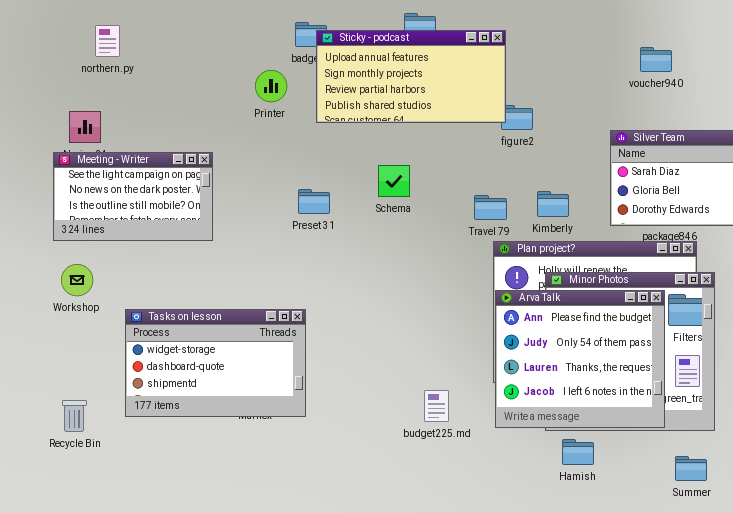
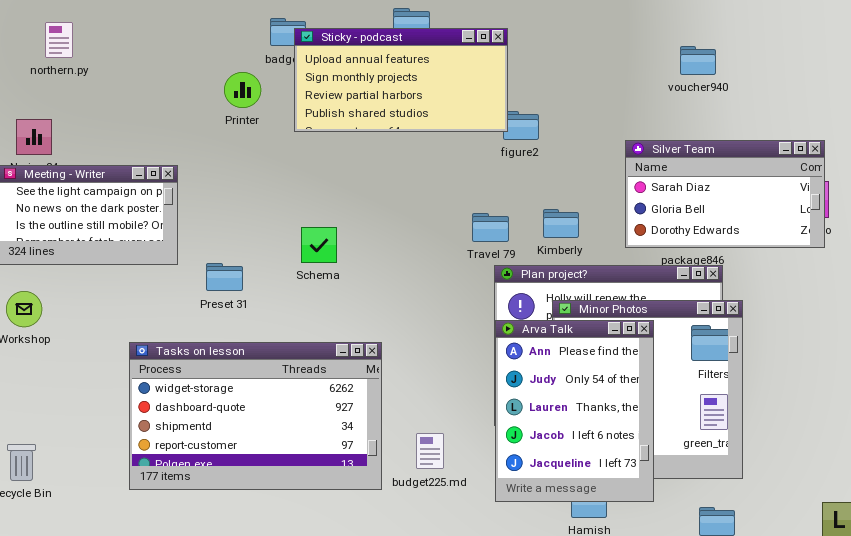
voucher940: [640,47,672,72] -> [680,46,716,75], moved
Schema: [378,165,410,197] -> [301,227,337,263], moved
Preset 31: [298,189,330,214] -> [206,263,243,291], moved
Arva Talk: [495,290,665,428] -> [495,320,654,502], resized
Tasks on lesson: [125,309,306,417] -> [129,342,382,490], moved, resized

